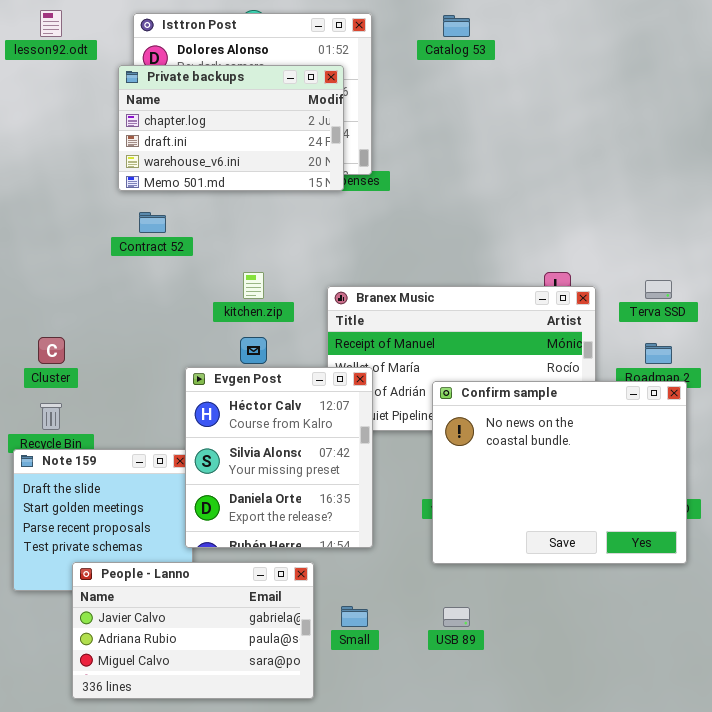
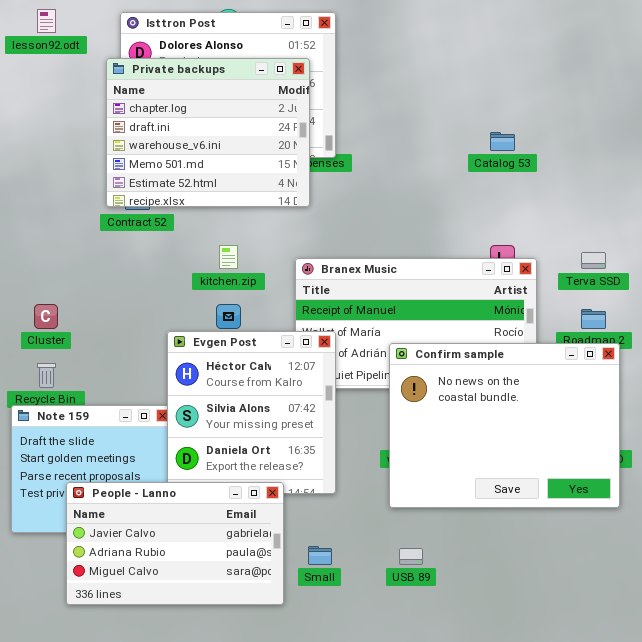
Catalog 53: [443,15,470,37] -> [490,132,515,151], moved
Private backups: [118,65,344,191] -> [106,58,310,207], resized
People - Lanno: [72,562,314,699] -> [66,482,284,605], moved

